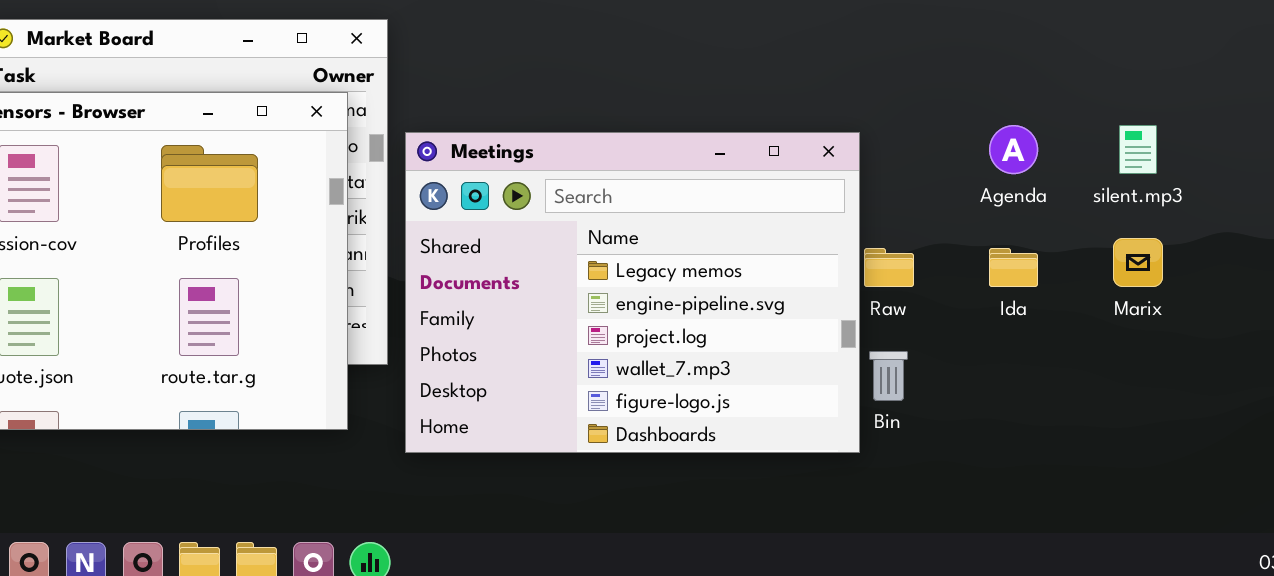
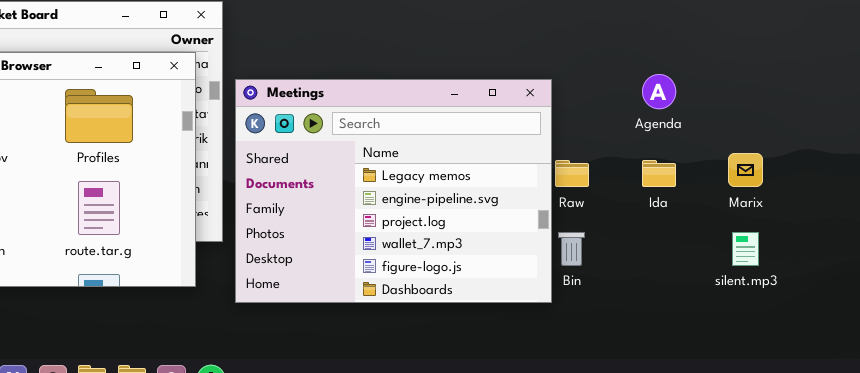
silent.mp3: [1119,125,1157,174] -> [732,232,759,266], moved

